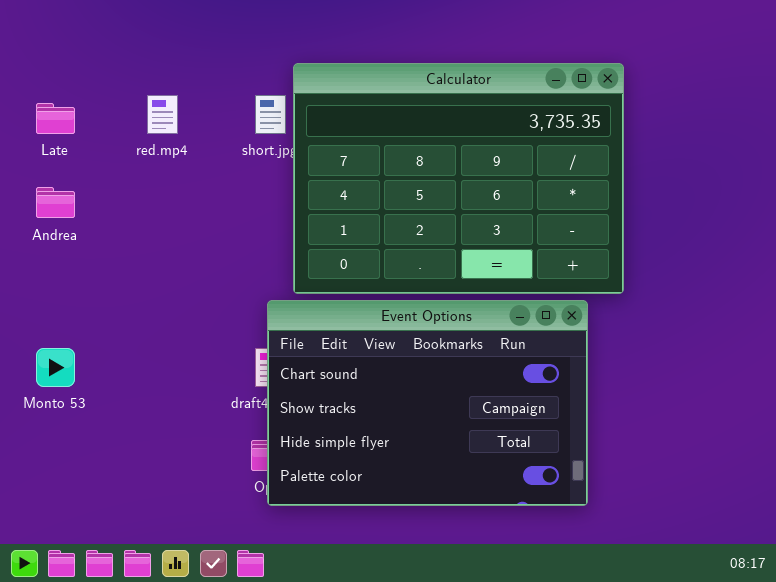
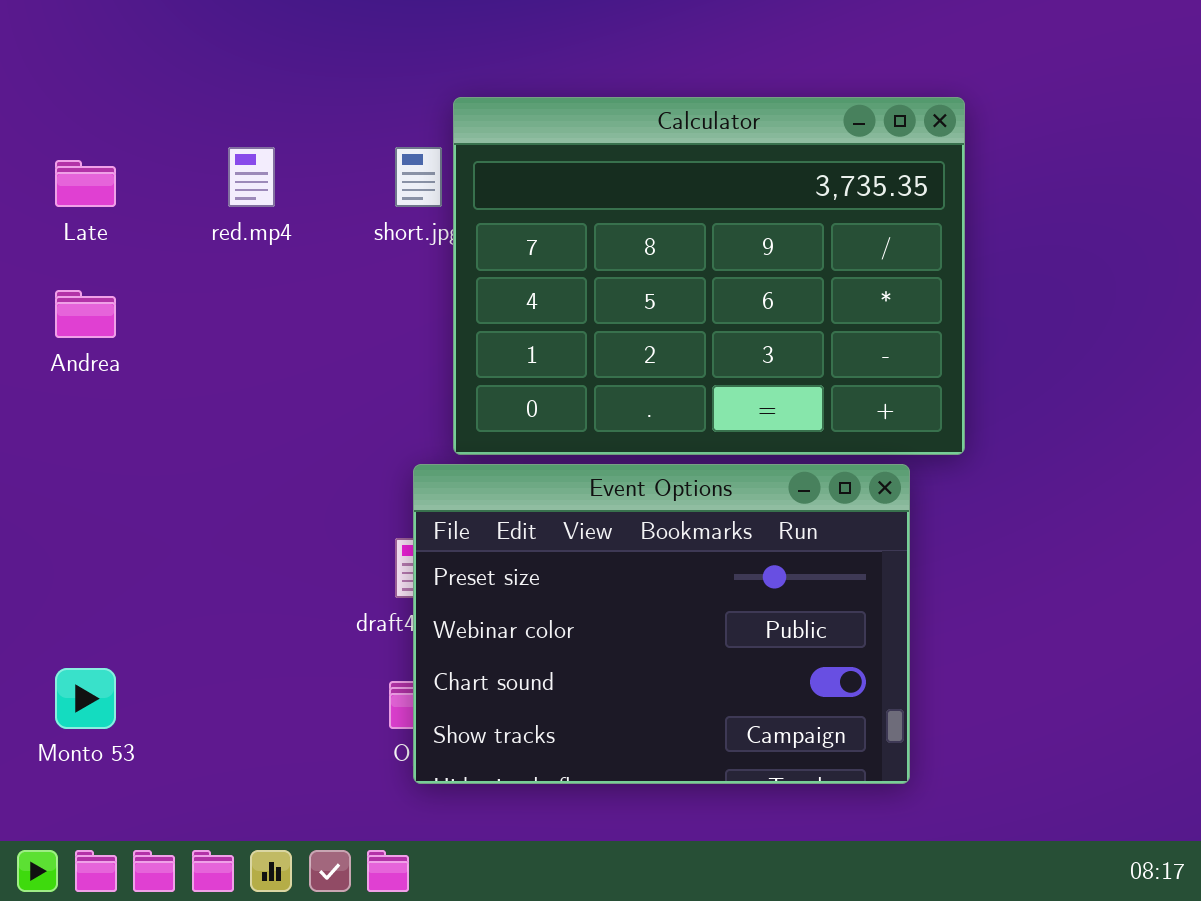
Event Options: [267,300,588,506] -> [413,464,910,784], scrolled up 2 rows
Monto 53: [36,348,75,387] -> [55,668,116,729], moved

